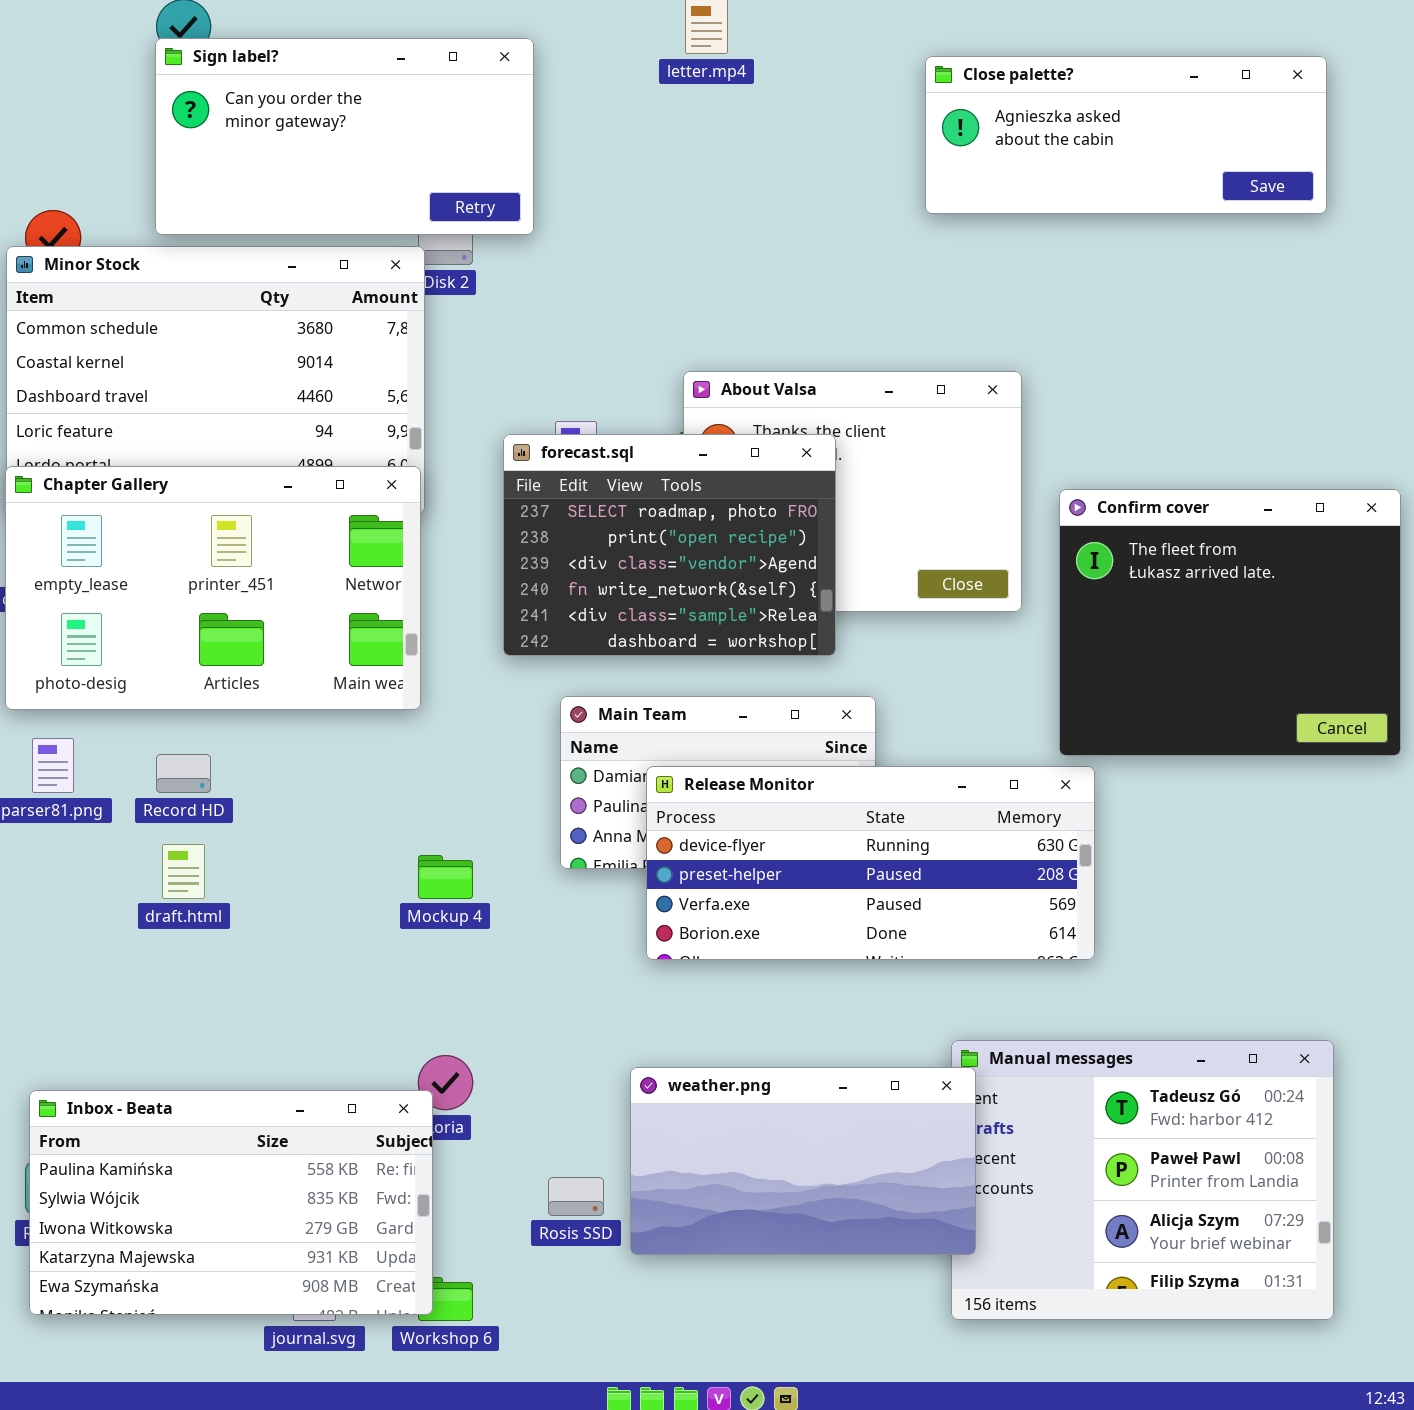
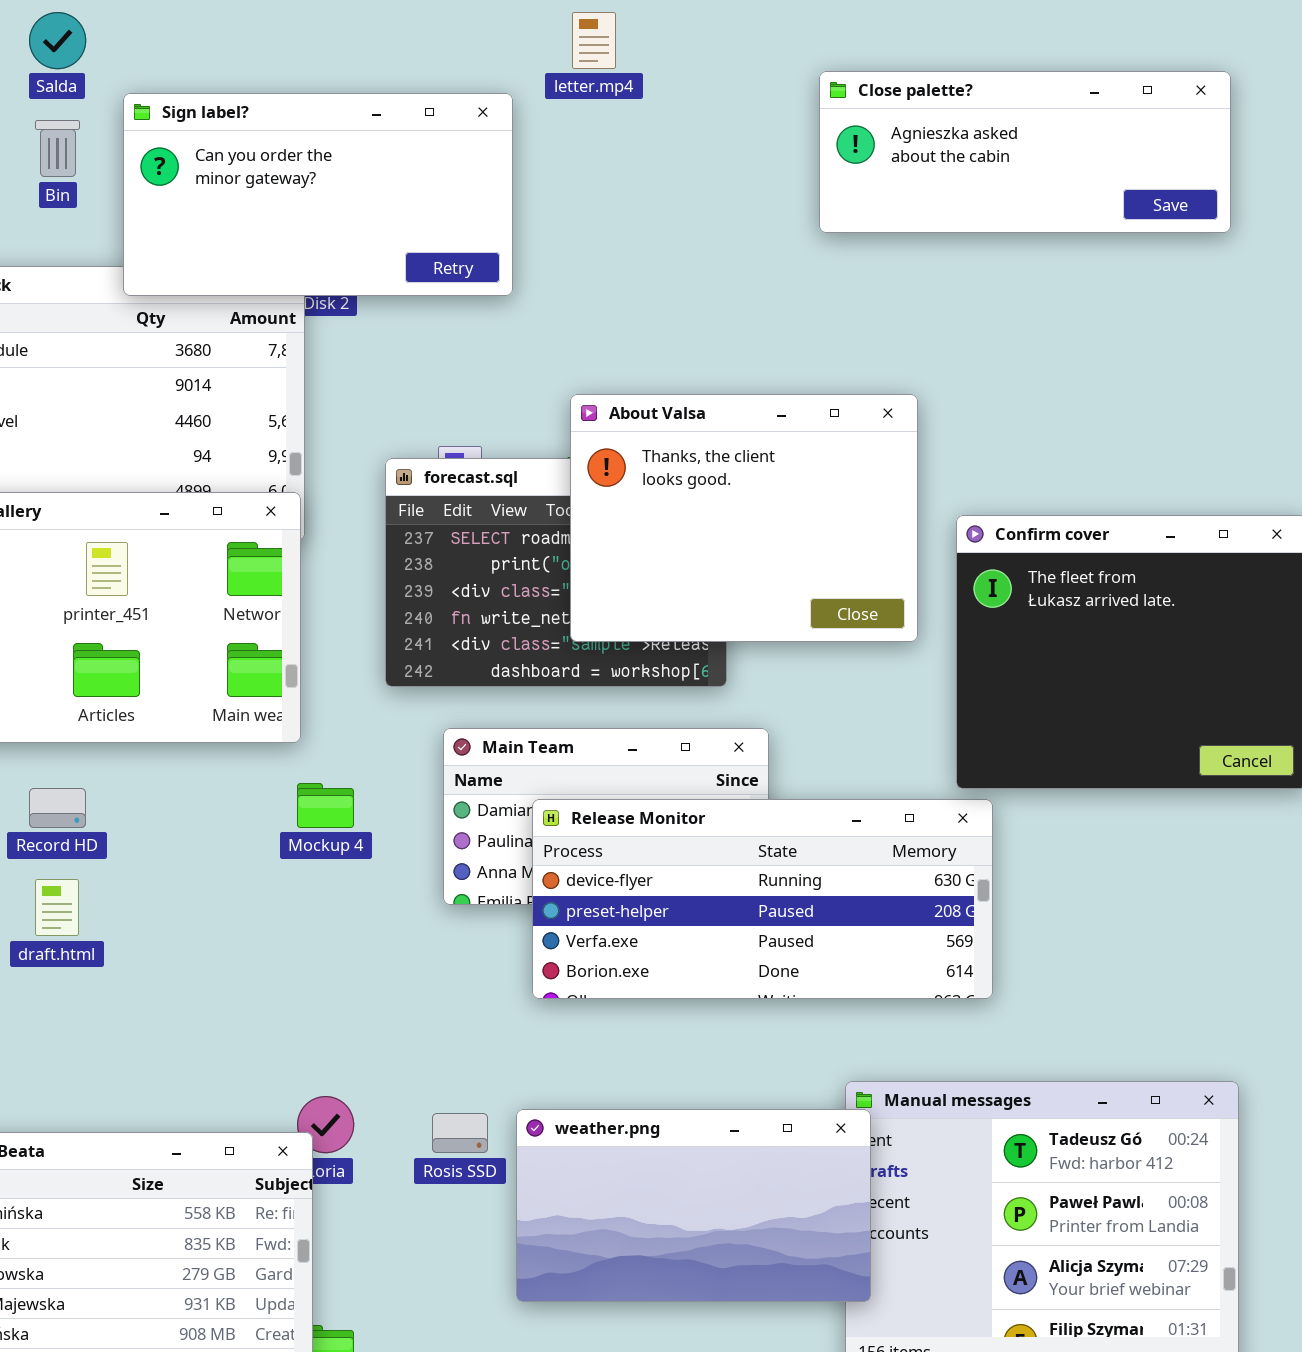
Sign label?: [155,38,534,235] -> [123,93,513,296], moved
About Valsa: [683,371,1022,612] -> [570,394,918,642], raised
Mockup 4: [418,855,473,899] -> [297,783,354,828], moved
Rosis SSD: [548,1177,604,1216] -> [432,1113,488,1153], moved

